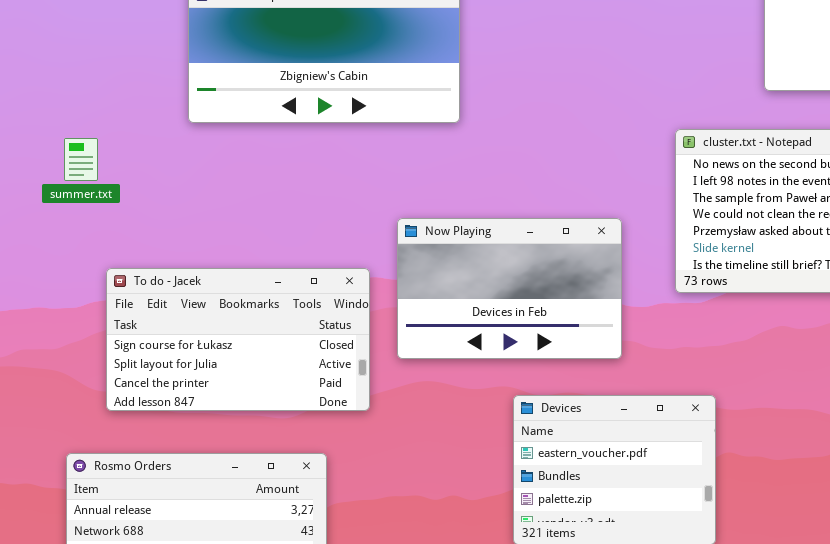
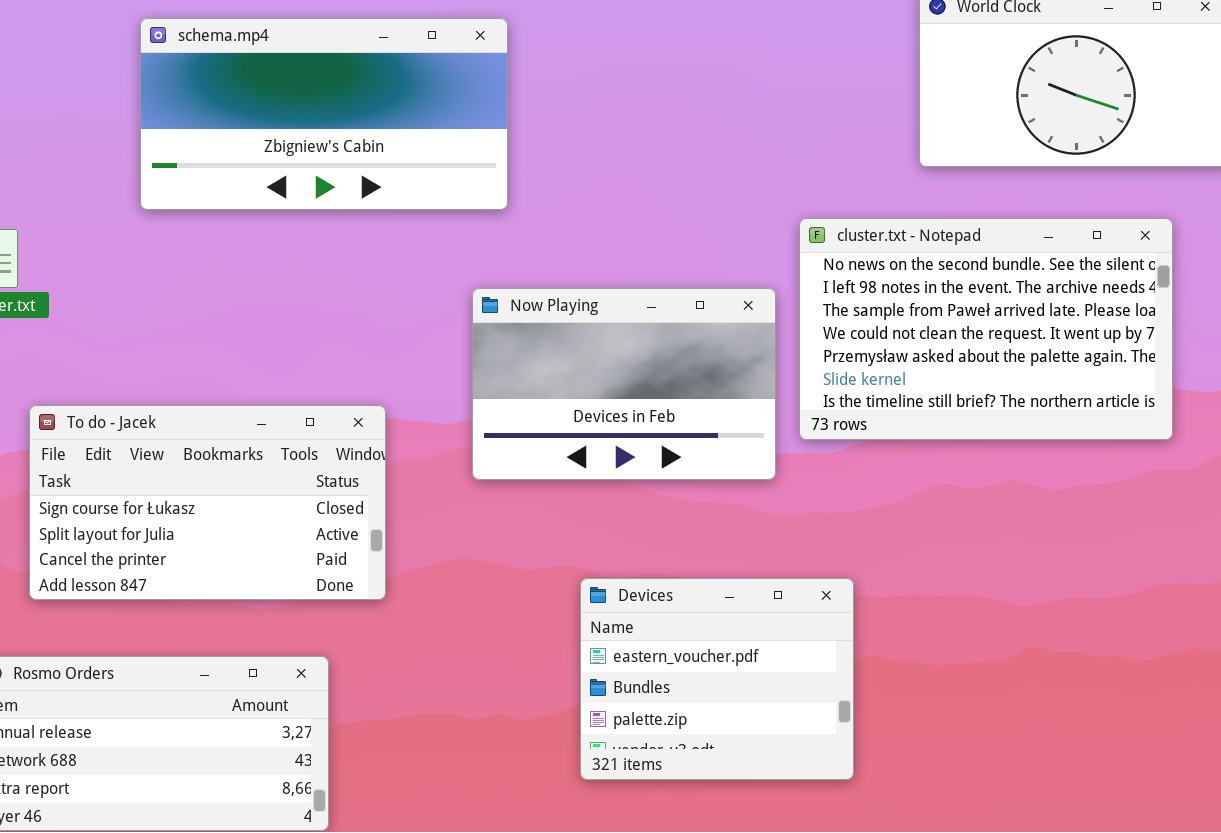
Now Playing: [397,218,622,359] -> [472,288,776,480], moved

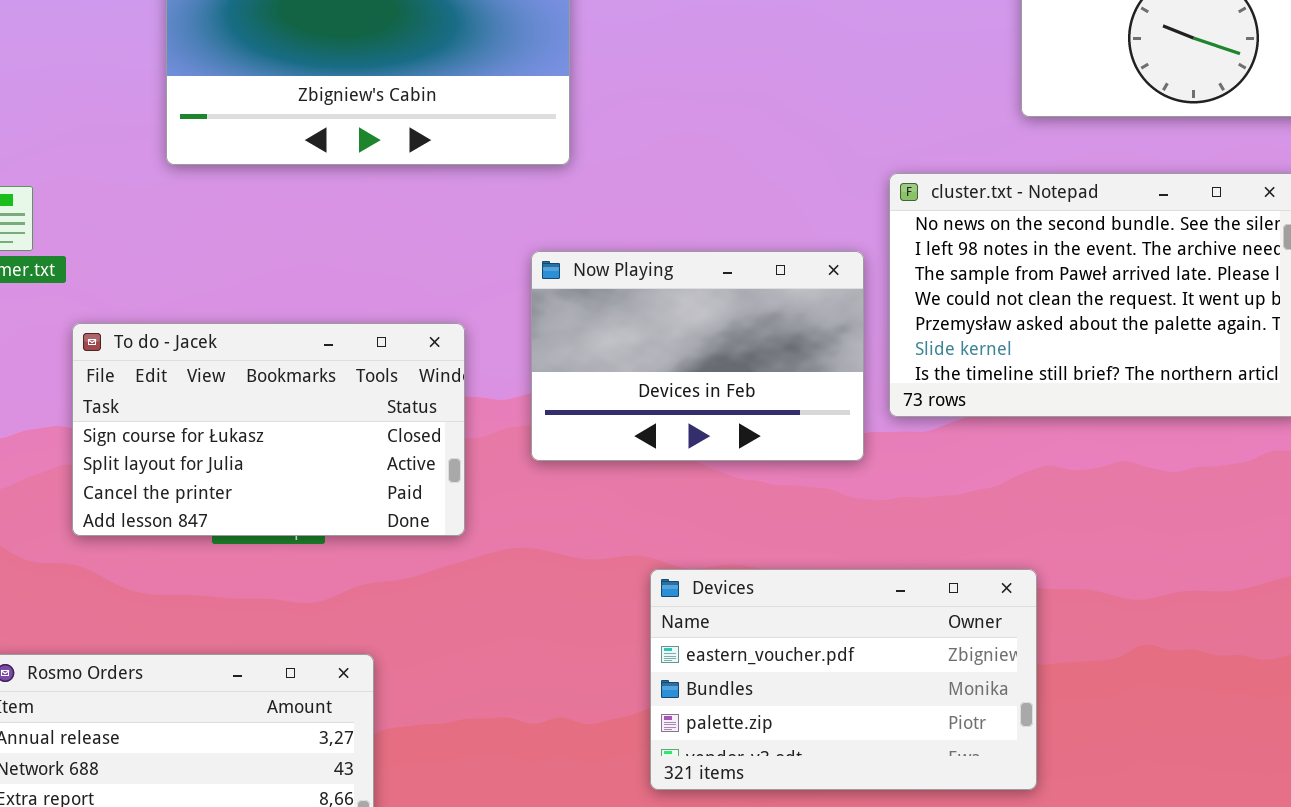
To do - Jacek: [29,405,386,600] -> [72,323,465,536], moved
Devices: [580,578,854,780] -> [650,569,1037,790], resized

